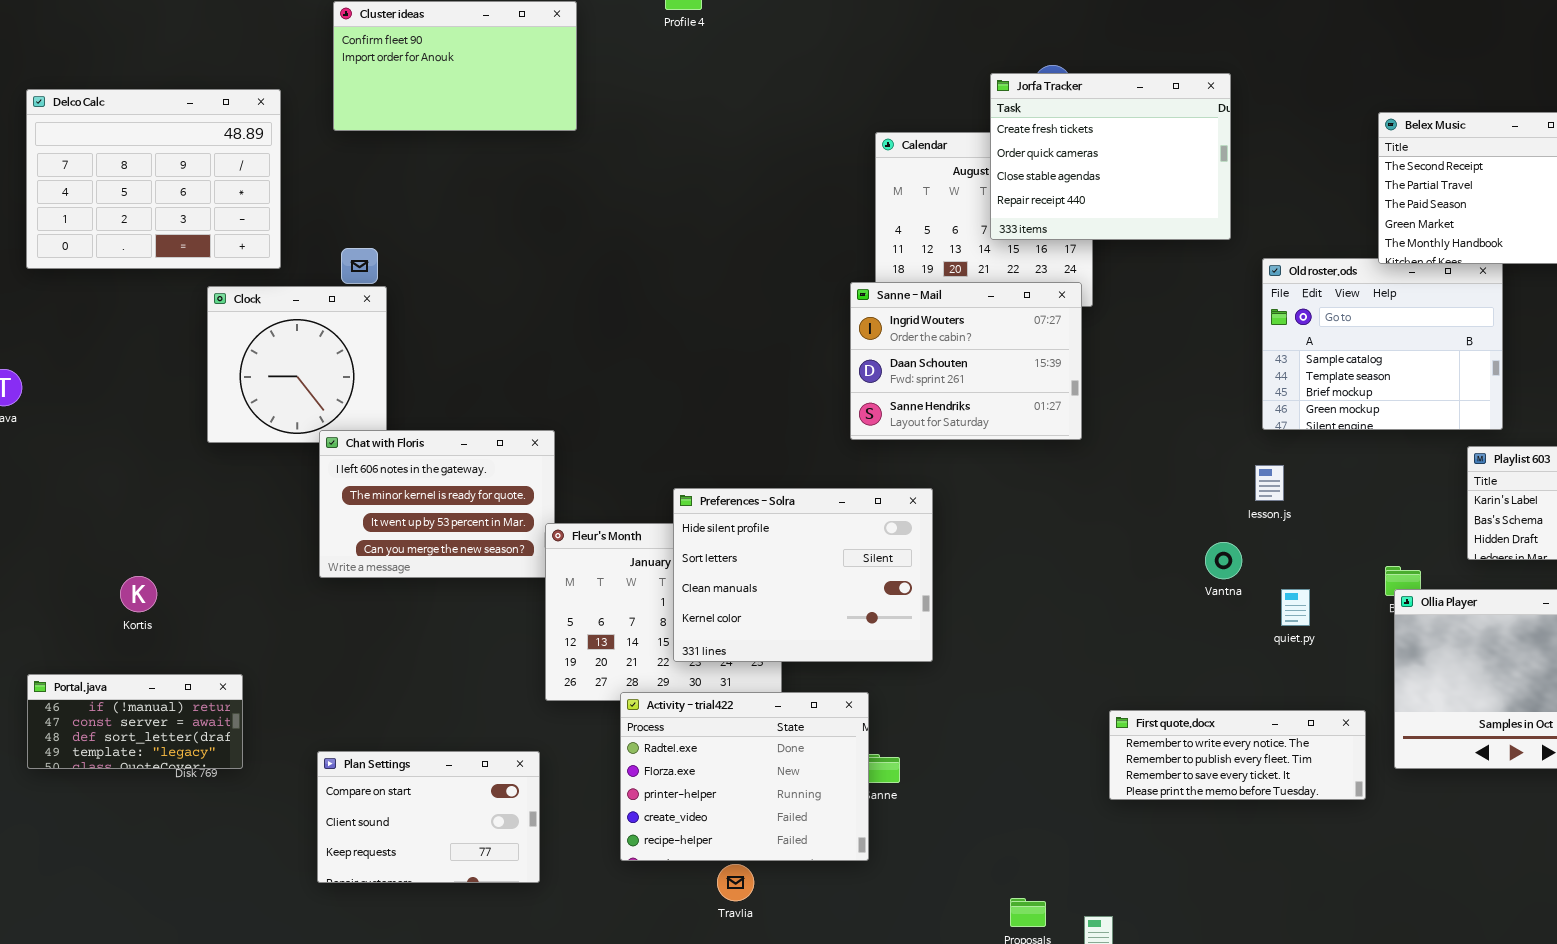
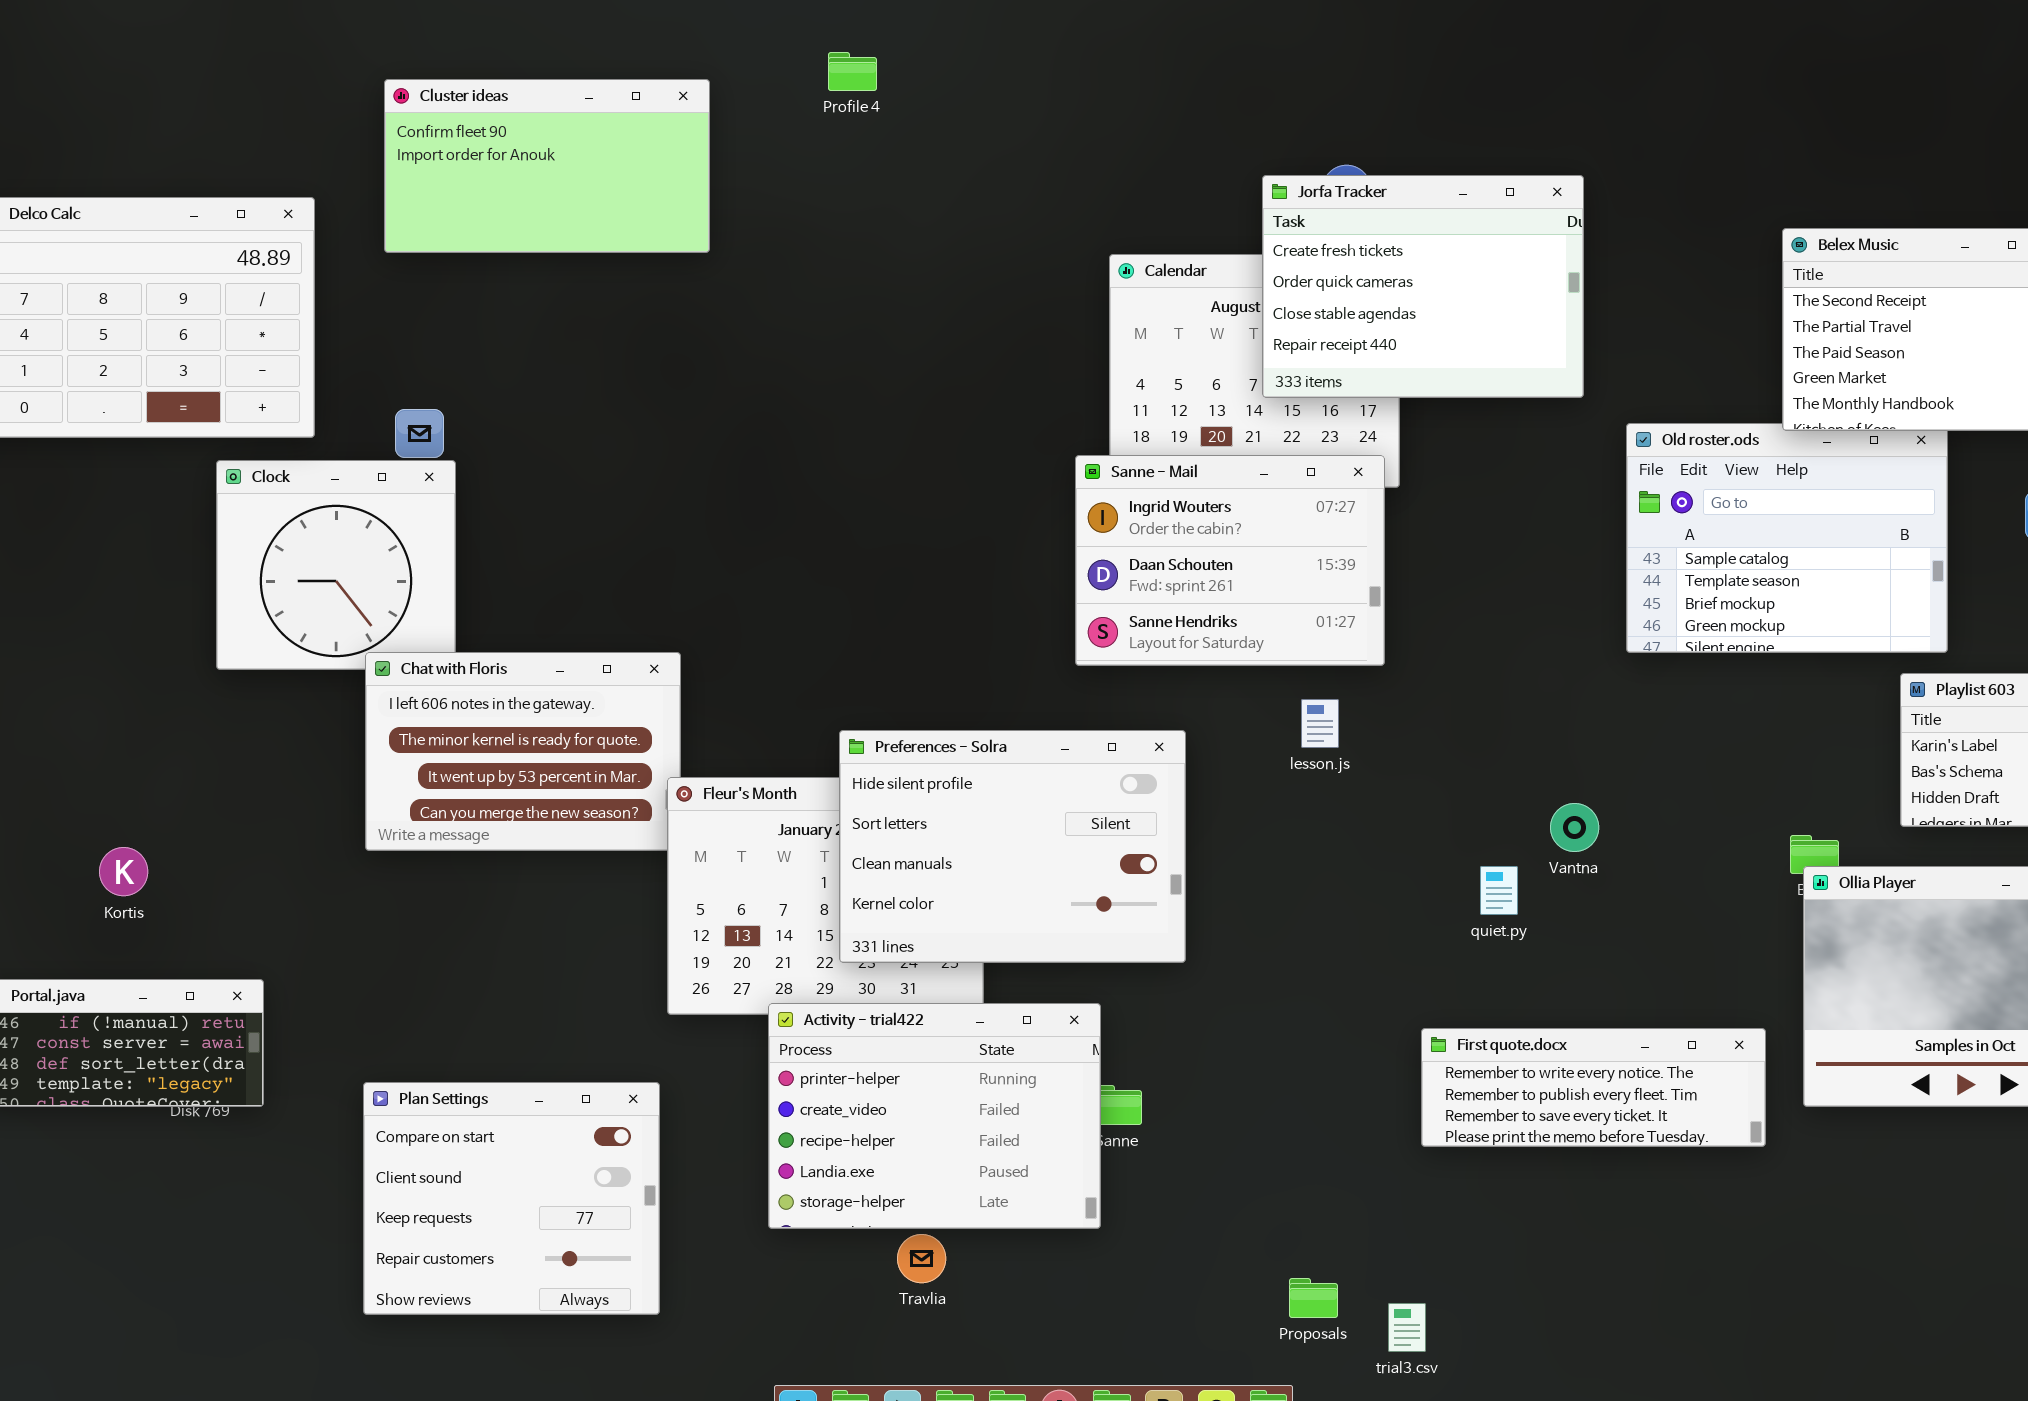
lesson.js: [1255,465,1284,501] -> [1301,699,1339,748], moved
quiet.py: [1281,589,1310,626] -> [1480,866,1518,915], moved
Activity - trial422: [620,692,869,861] -> [768,1003,1101,1229], scrolled down 2 rows
Plan Settings: [317,751,540,883] -> [363,1082,660,1315], resized

